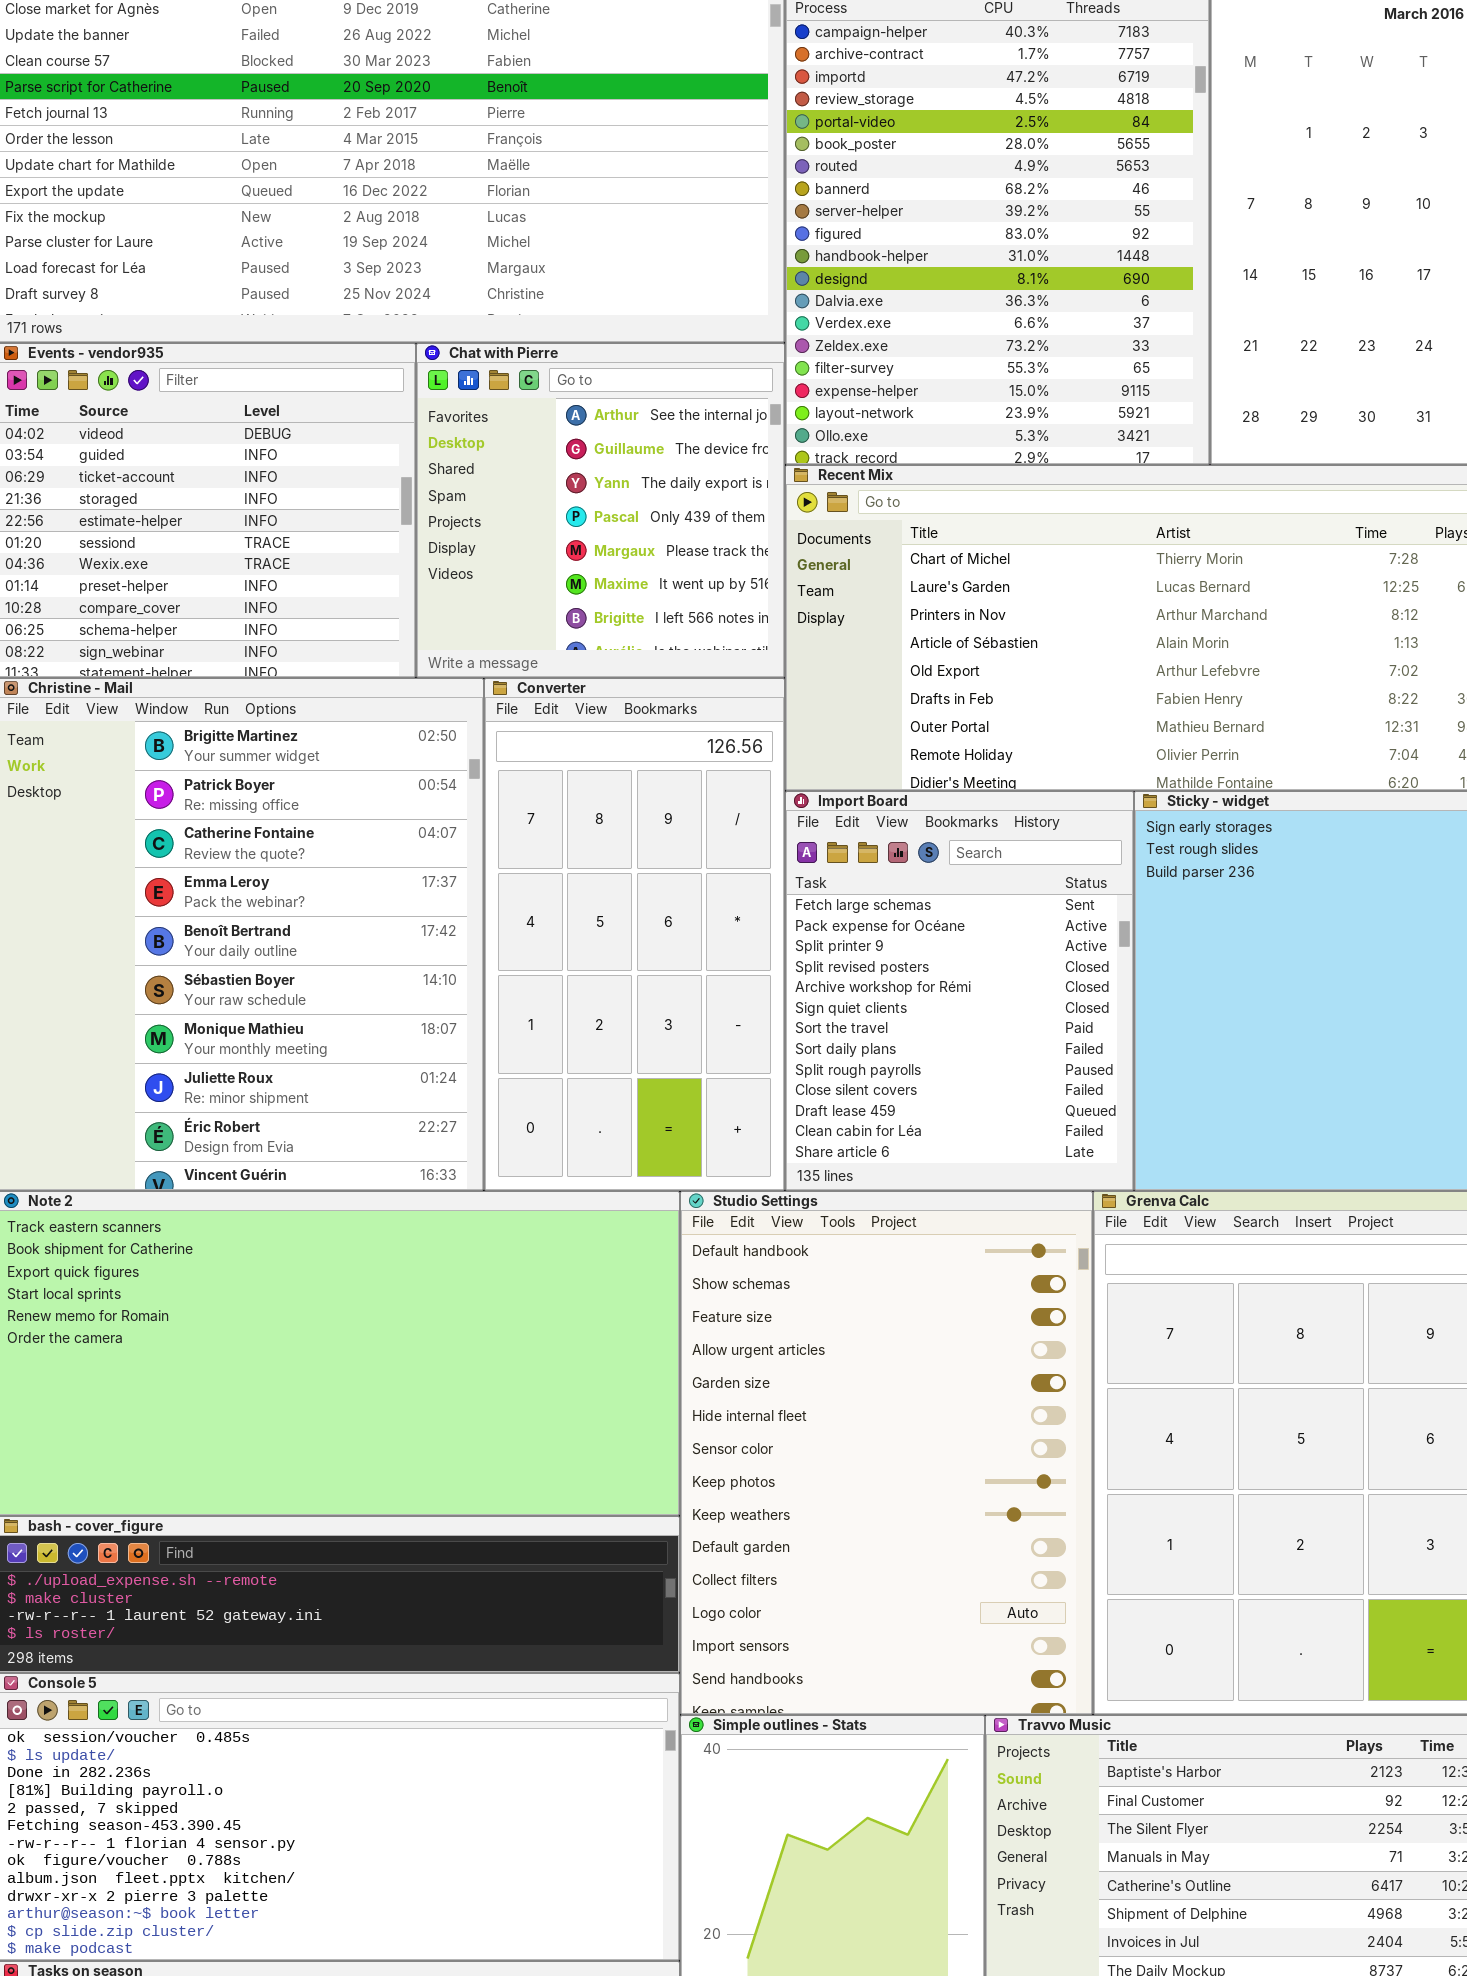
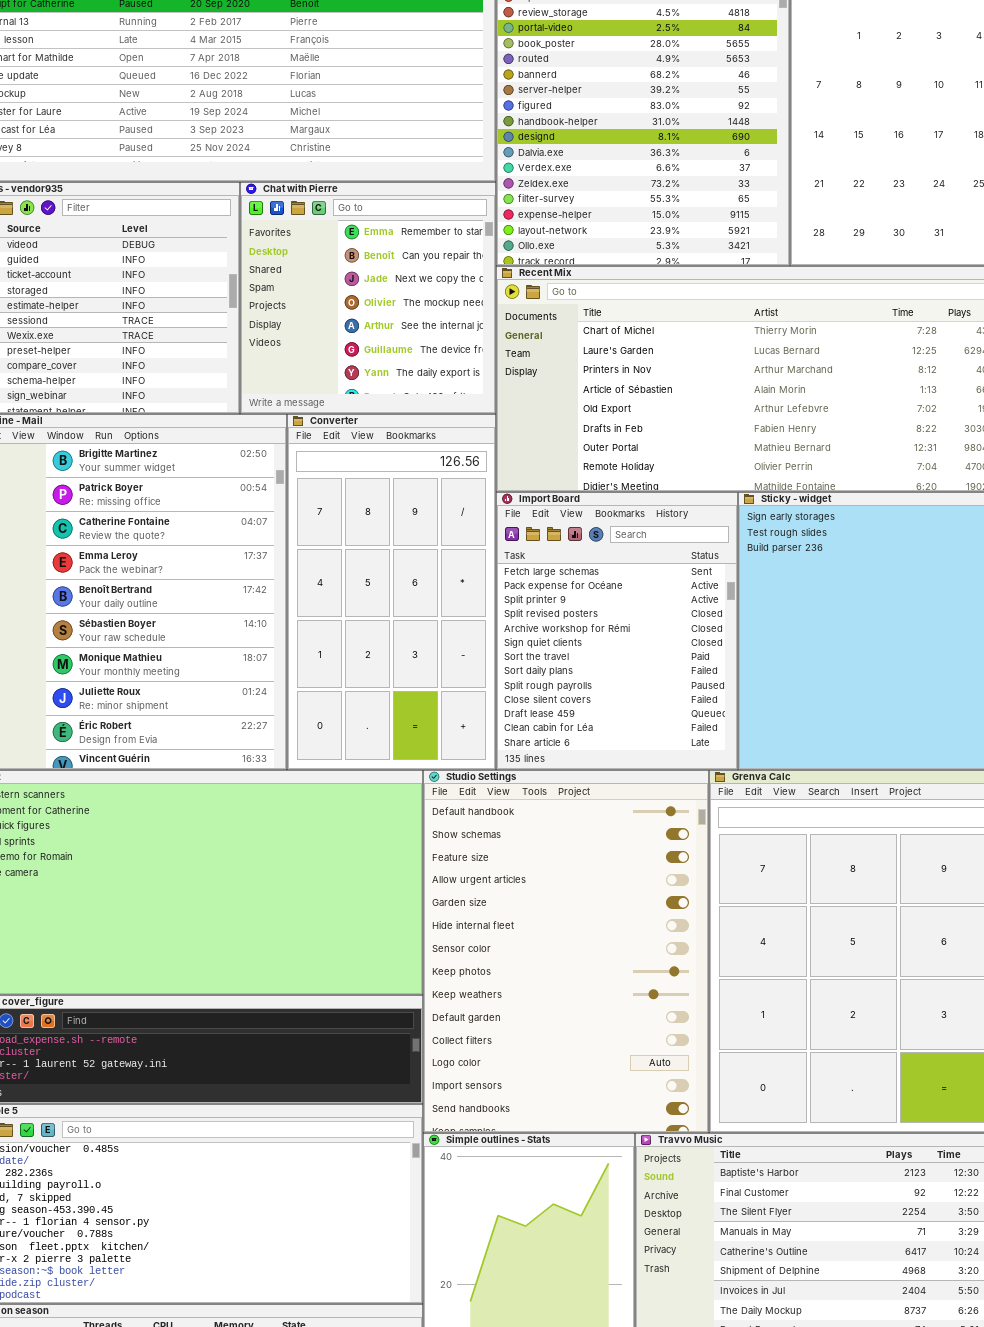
Chat with Pierre: [416,343,785,678] -> [240,182,496,414], scrolled up 4 rows

